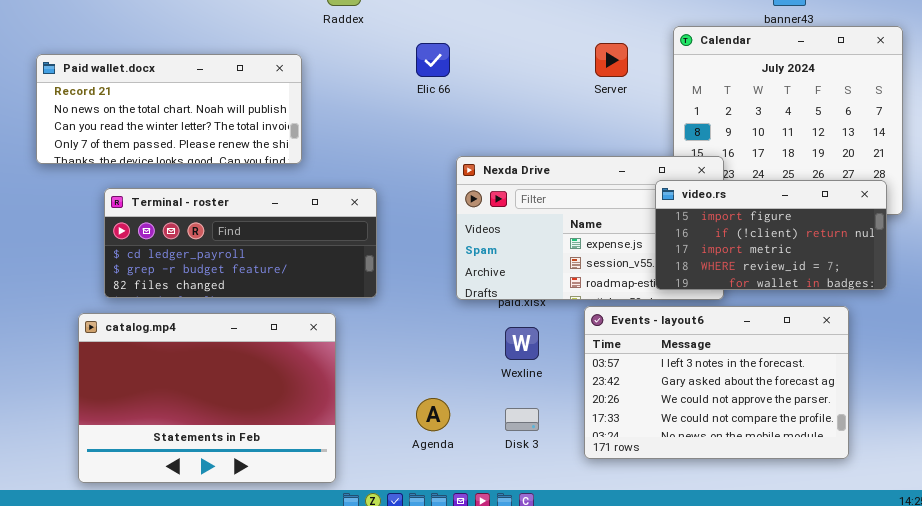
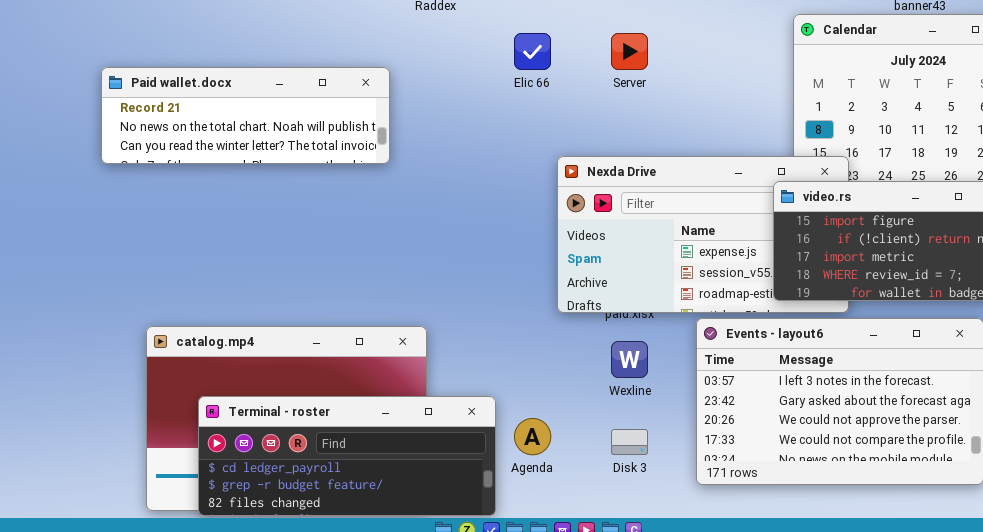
Server: [595,43,628,77] -> [611,33,648,70], moved
Paid wallet.docx: [36,54,302,164] -> [101,67,390,164], resized
Terminal - roster: [104,188,377,298] -> [198,396,496,516], moved

